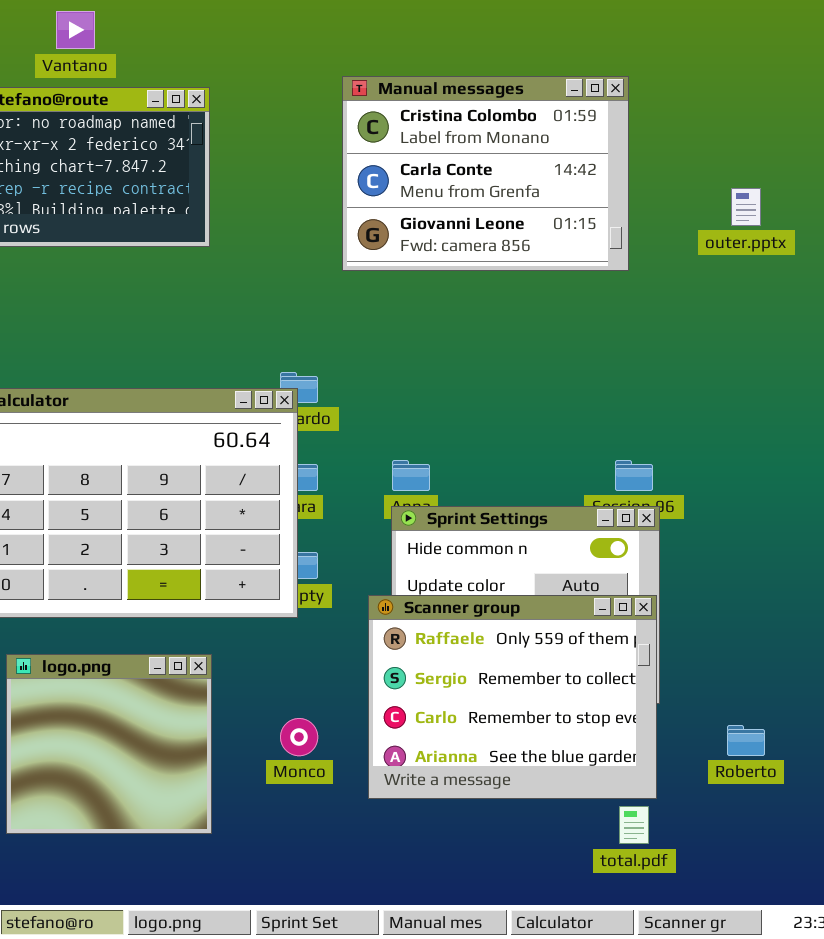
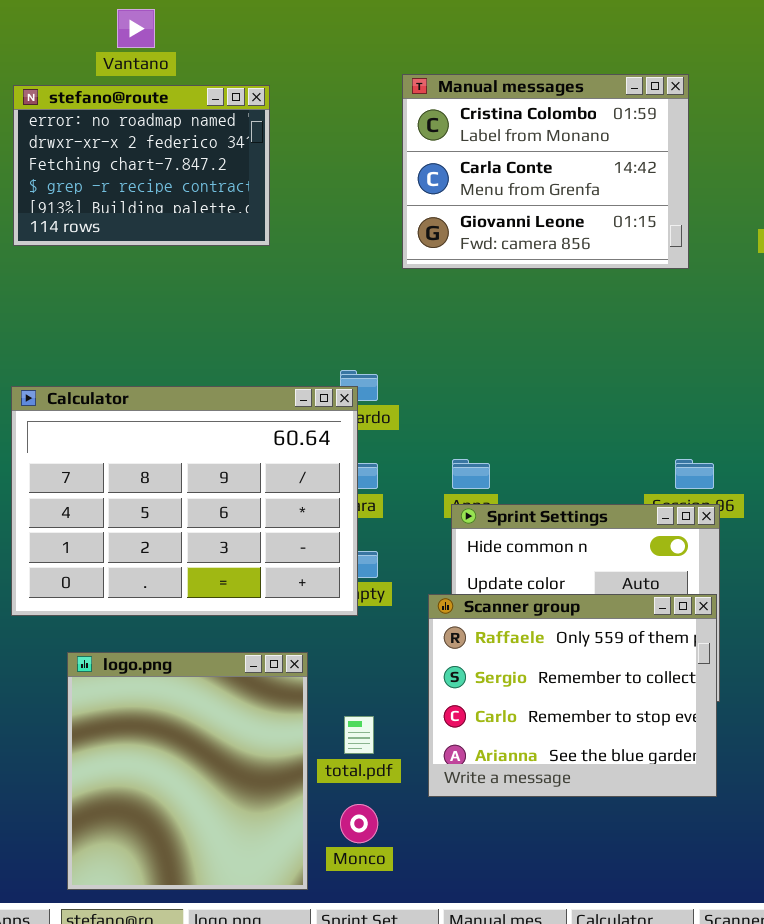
logo.png: [6,654,212,834] -> [67,652,308,890], resized
Monco: [280,718,318,756] -> [340,804,378,843], moved
total.pdf: [619,806,649,844] -> [344,716,374,754], moved

